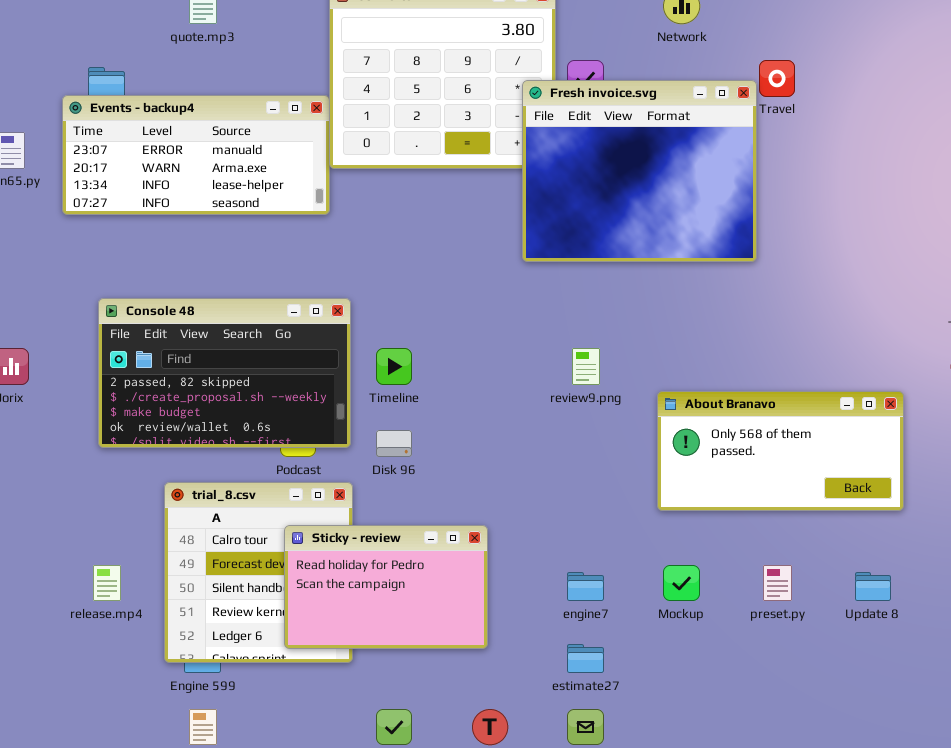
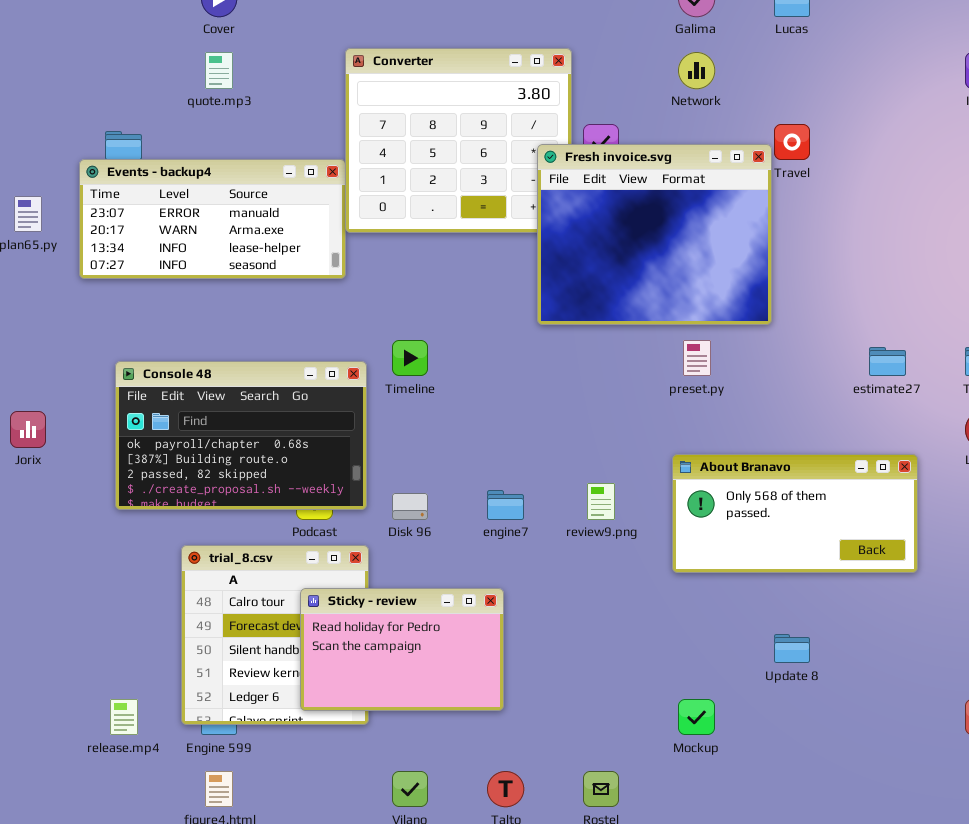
Console 48: [98,298,351,448] -> [115,361,367,510], scrolled up 2 rows
Timeline: [376,348,412,385] -> [392,340,428,376], moved
review9.png: [572,348,600,385] -> [587,483,615,520], moved
release.mp4: [93,565,121,601] -> [110,699,138,735], moved
Mockup: [663,565,700,601] -> [678,699,715,735], moved
preset.py: [763,565,792,601] -> [683,340,711,376], moved
engine7: [567,572,604,601] -> [487,490,524,520], moved
Update 8: [855,572,891,601] -> [774,634,810,663], moved
estimate27: [567,644,604,673] -> [869,347,906,376], moved

